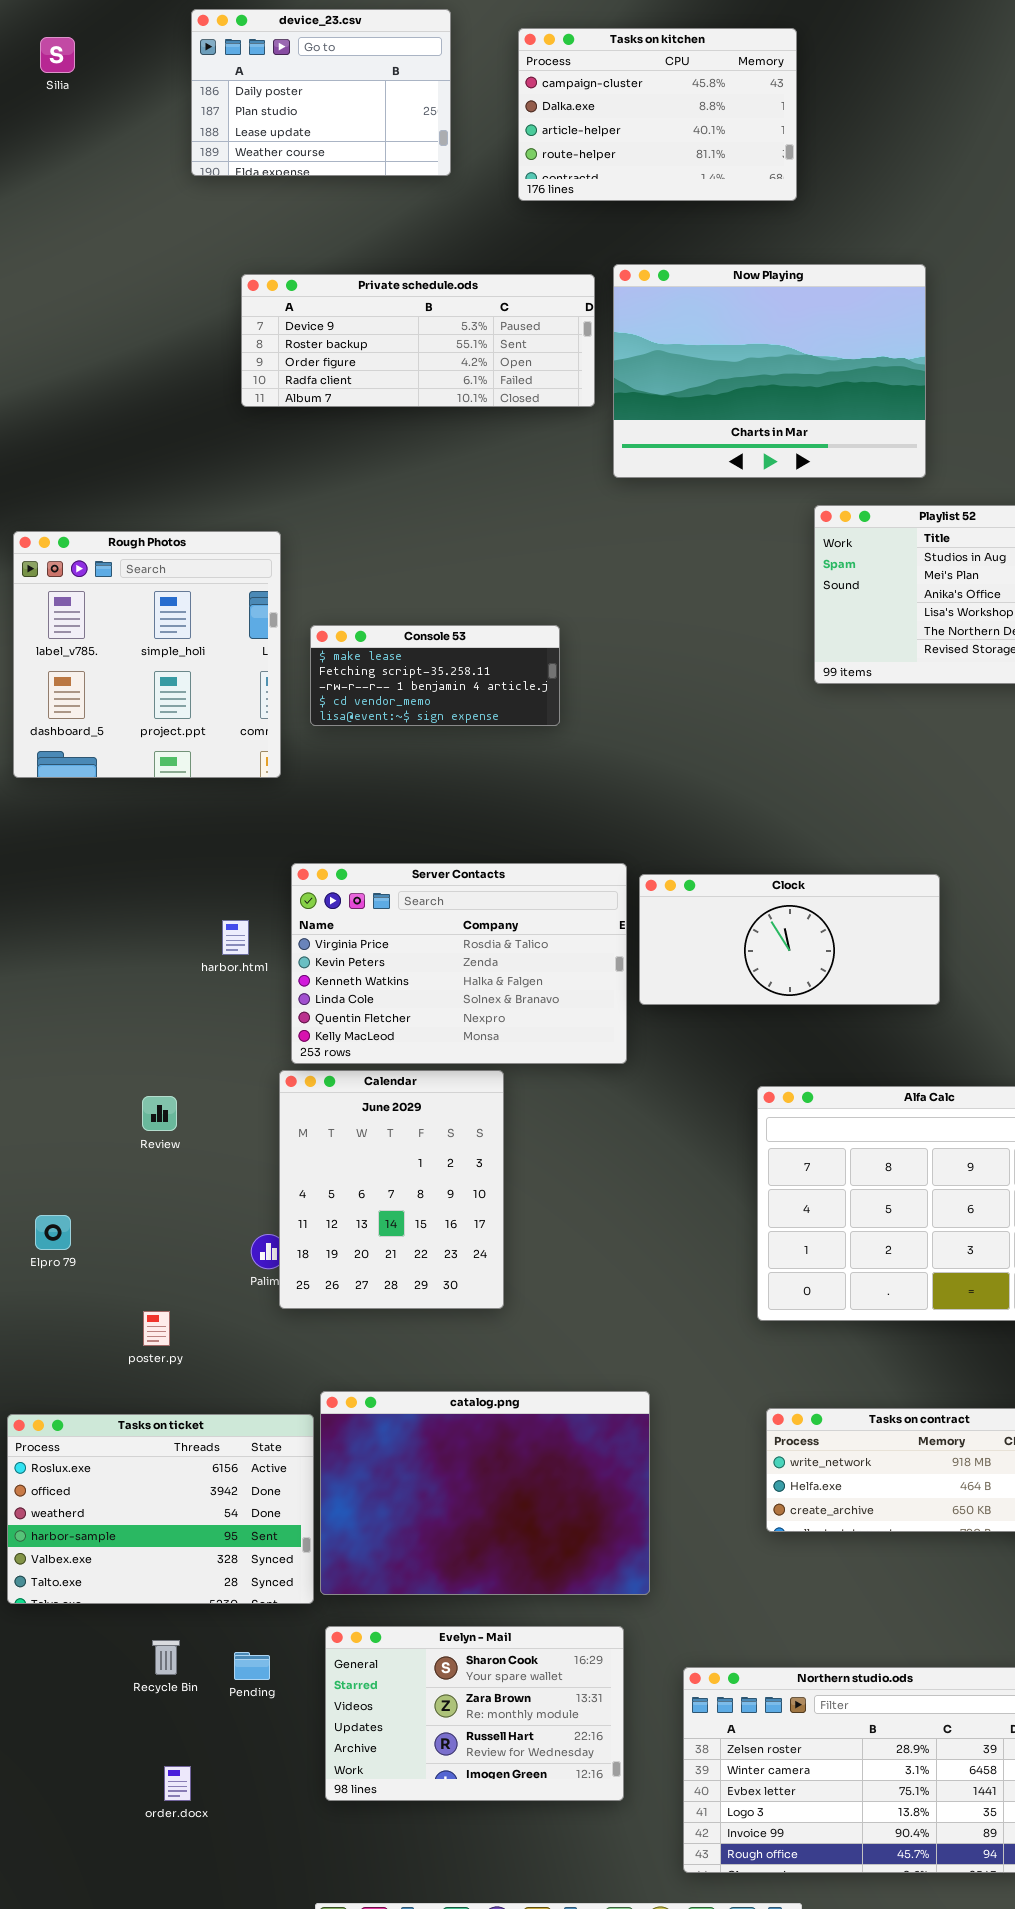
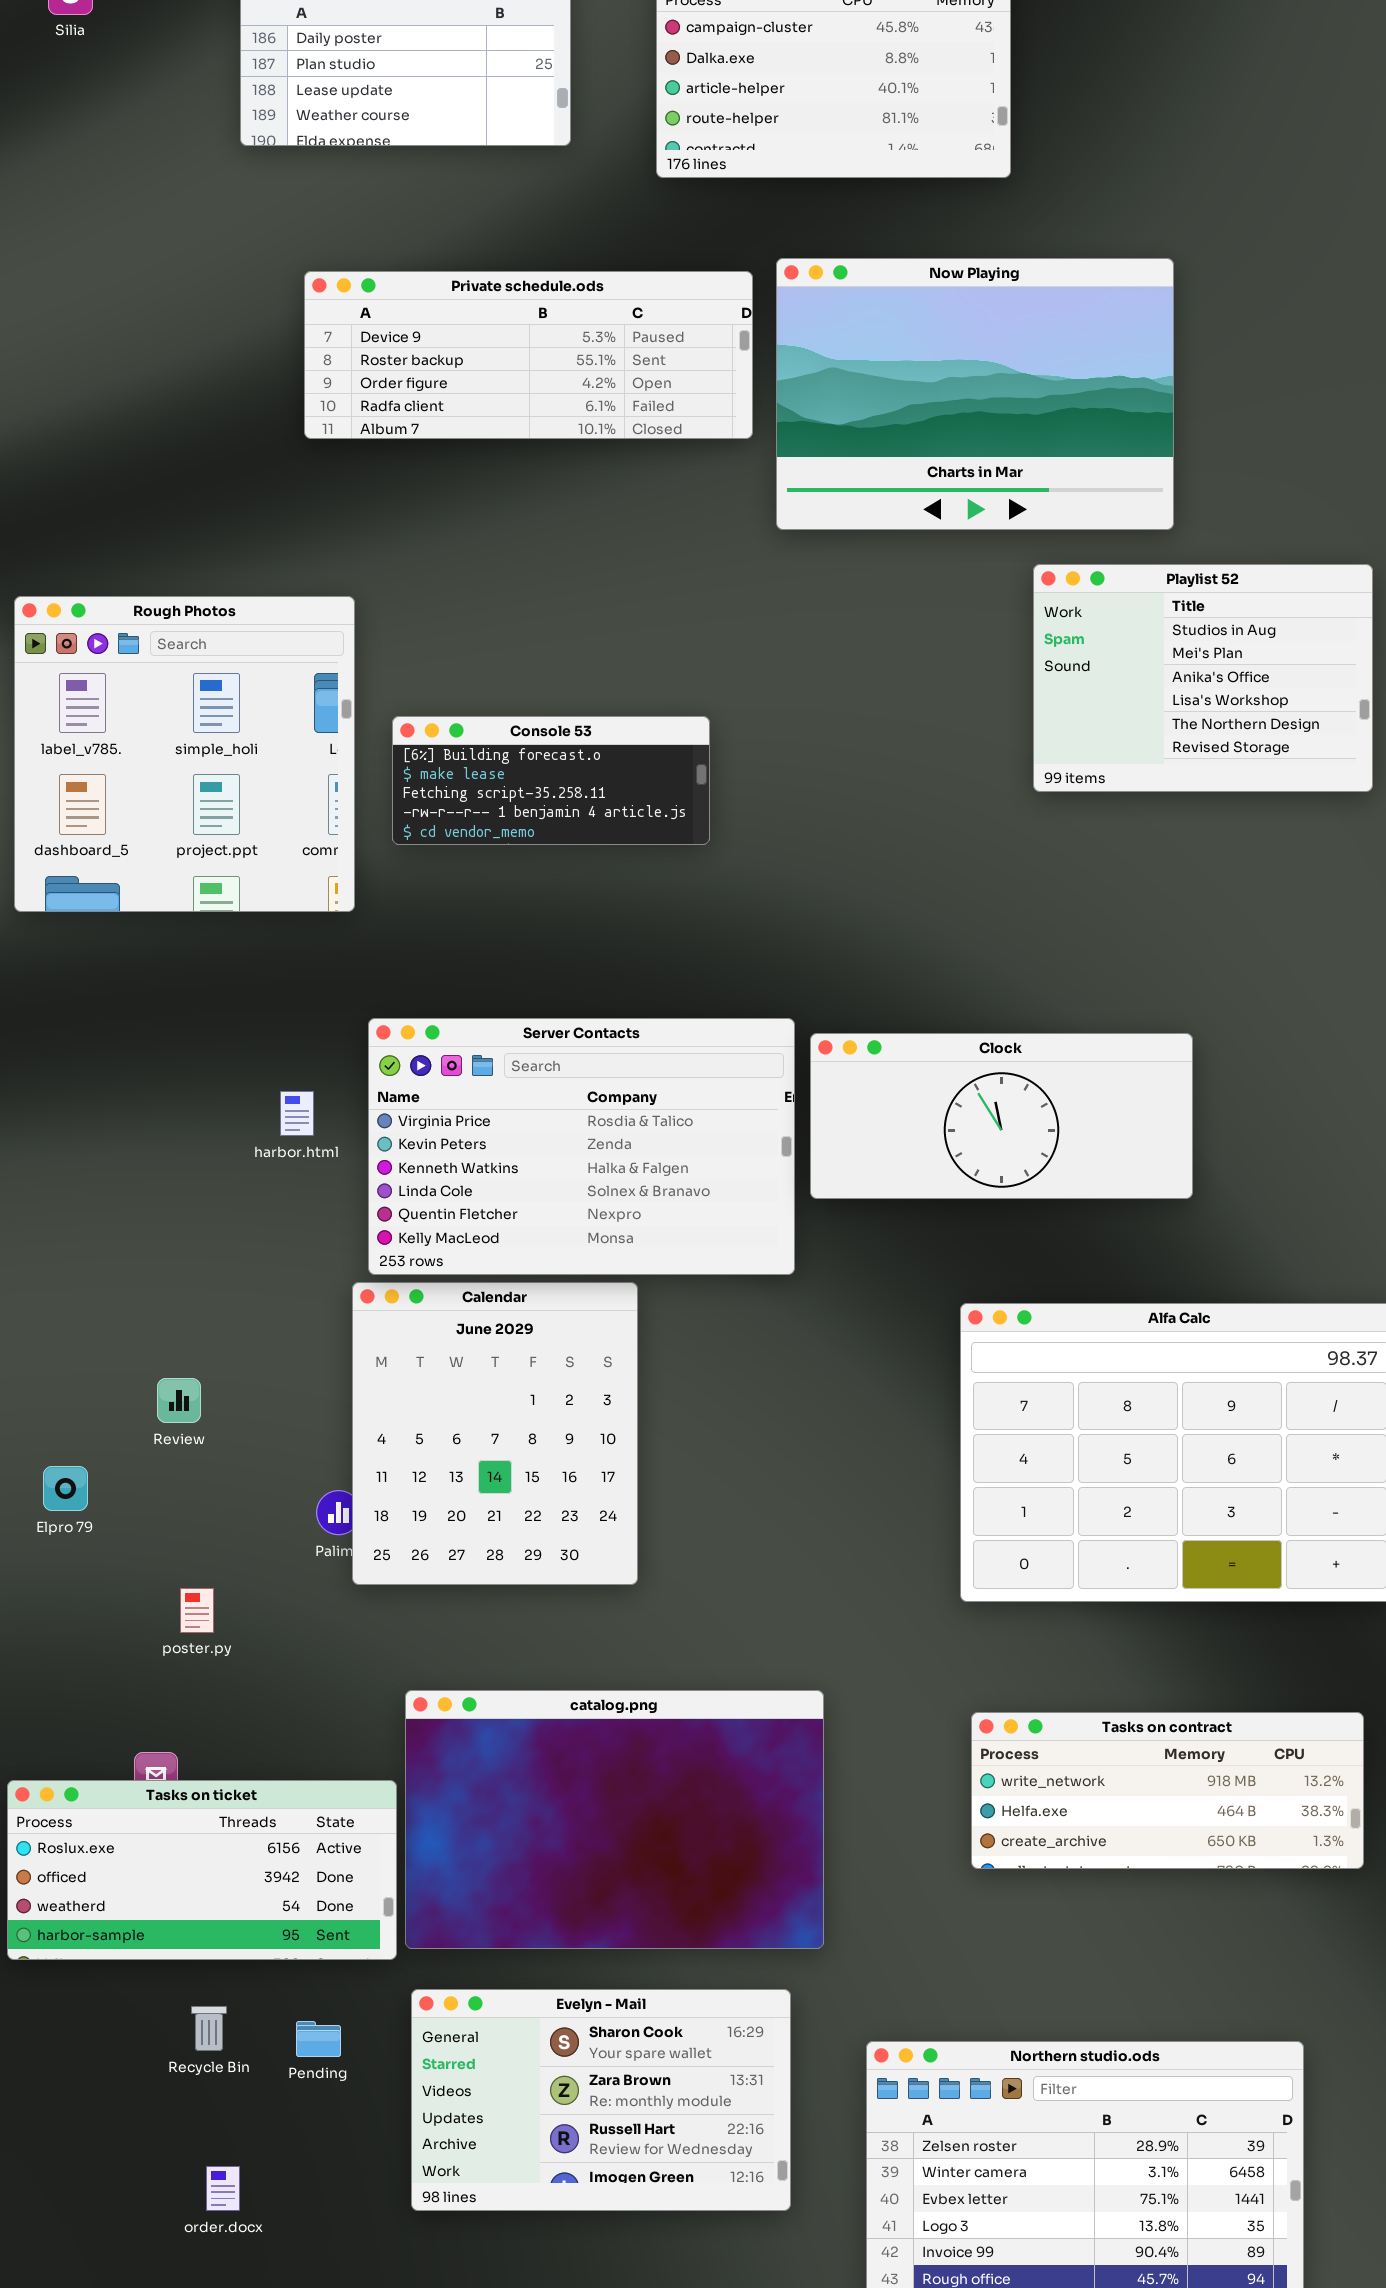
Console 53: [310,625,560,726] -> [392,716,710,845], scrolled up 1 row
Review: [142,1096,177,1131] -> [157,1378,201,1423], moved
Tasks on ticket: [7,1414,314,1604] -> [7,1780,397,1960], resized

